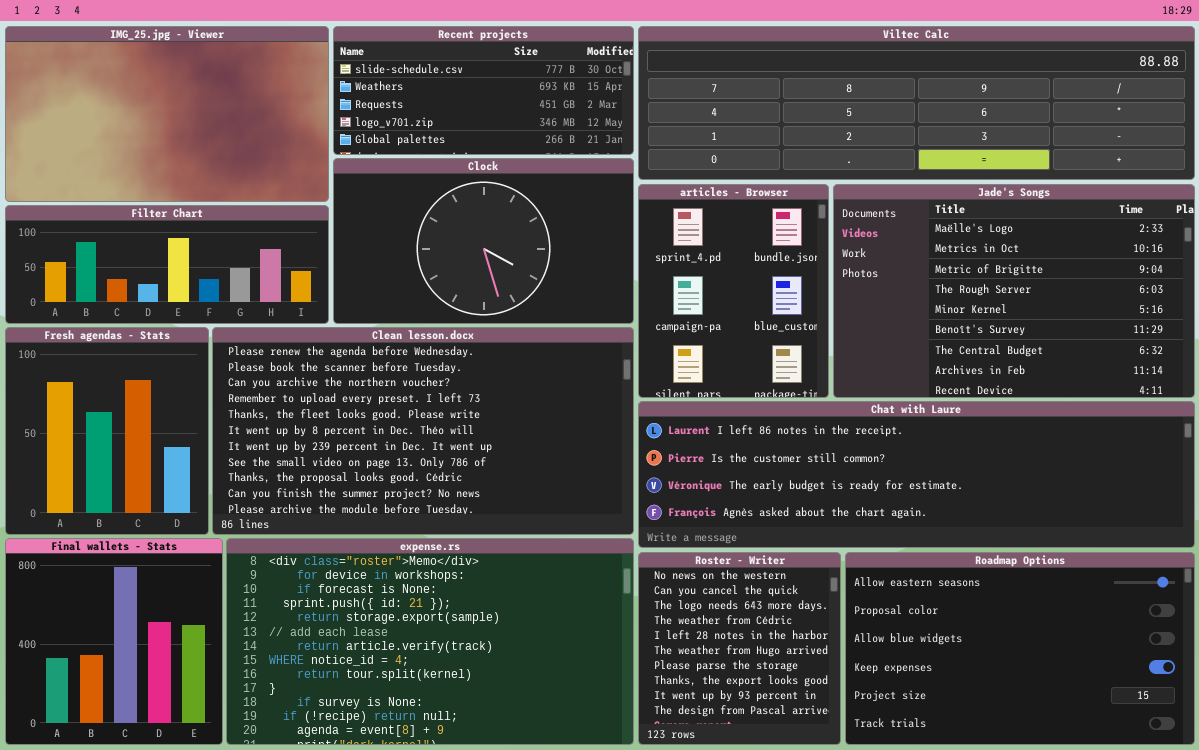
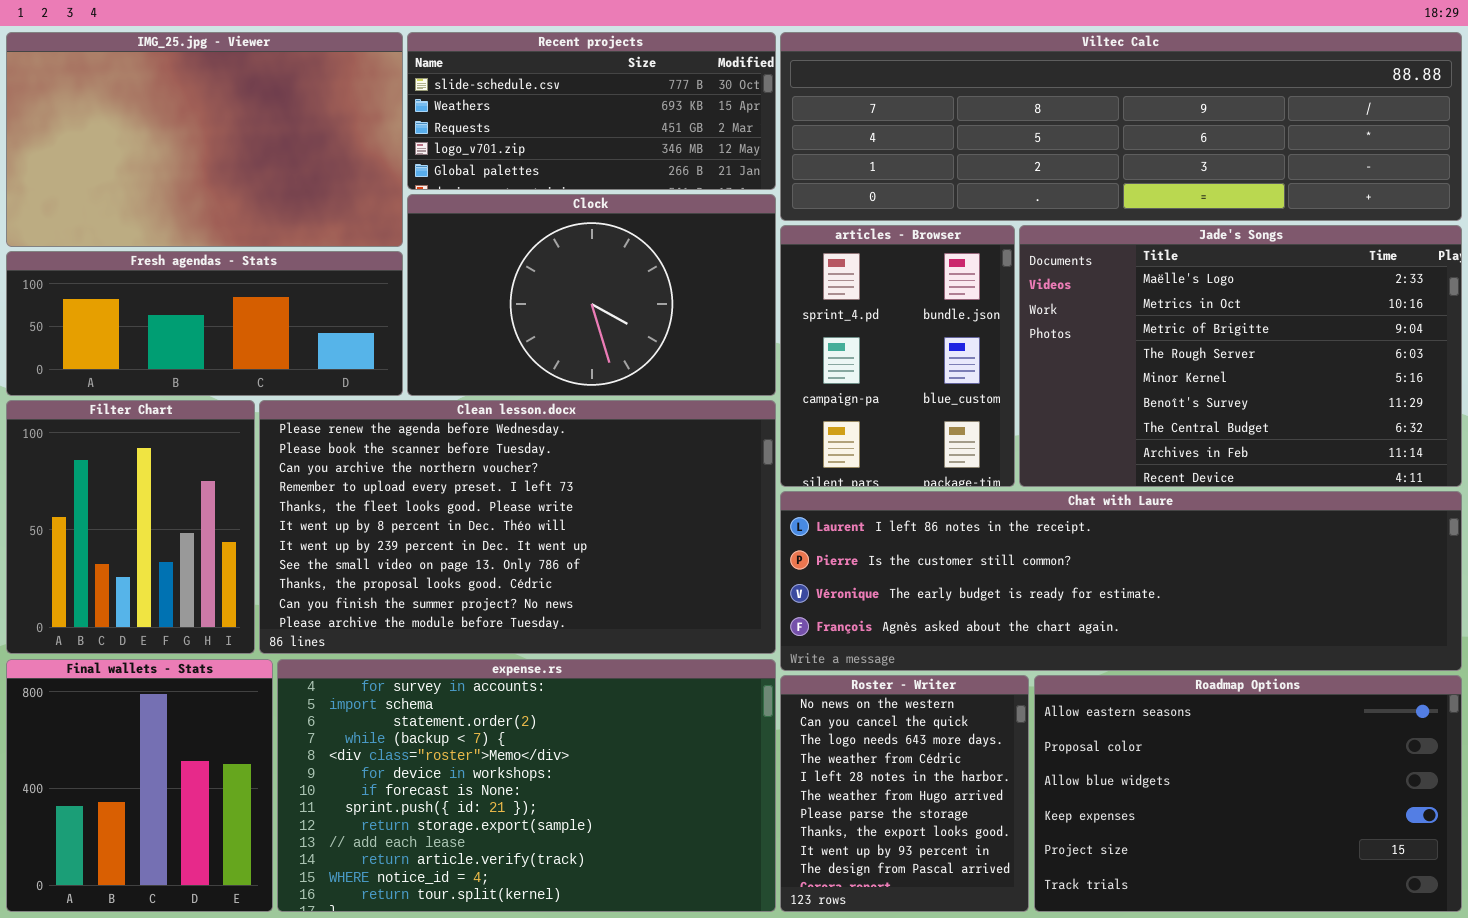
Filter Chart: [5,205,329,324] -> [6,400,255,654], moved, resized
Fresh agendas - Stats: [5,327,209,535] -> [6,251,403,396], moved, resized
expense.rs: [226,538,634,745] -> [277,659,776,912], scrolled up 4 rows

